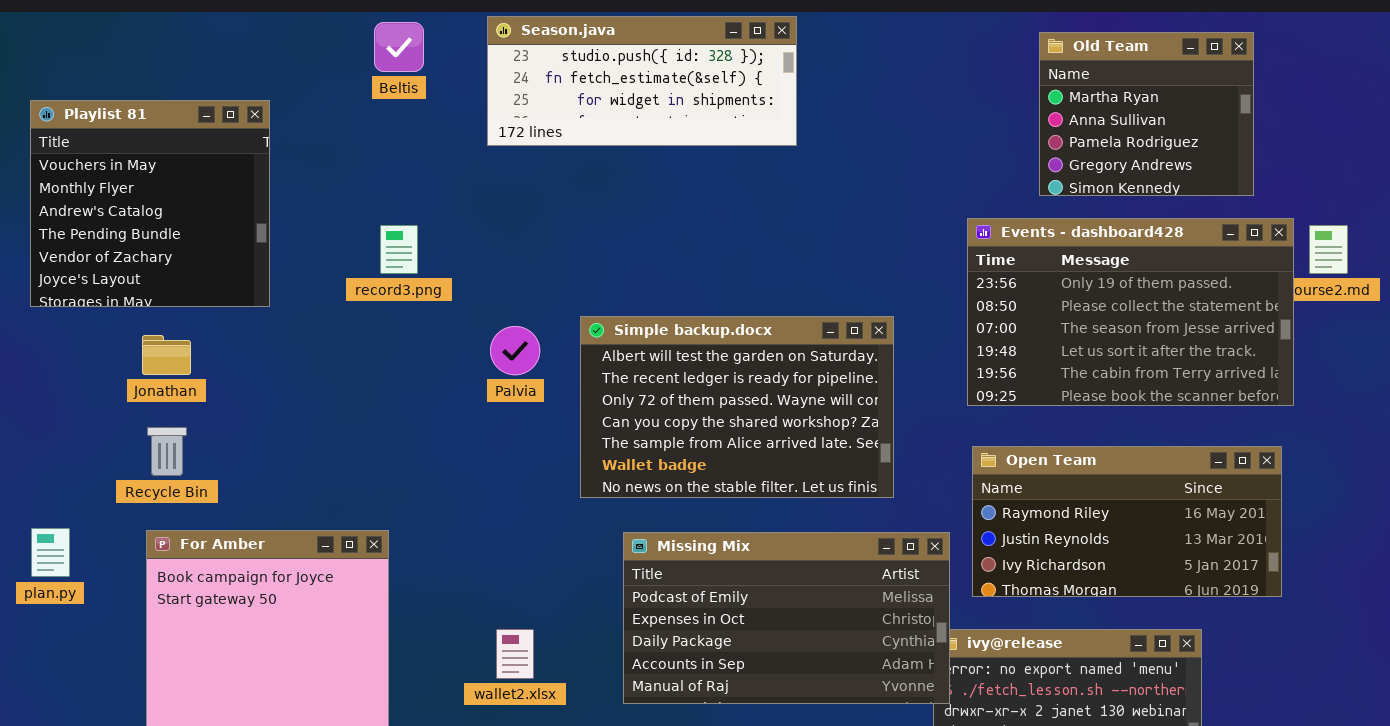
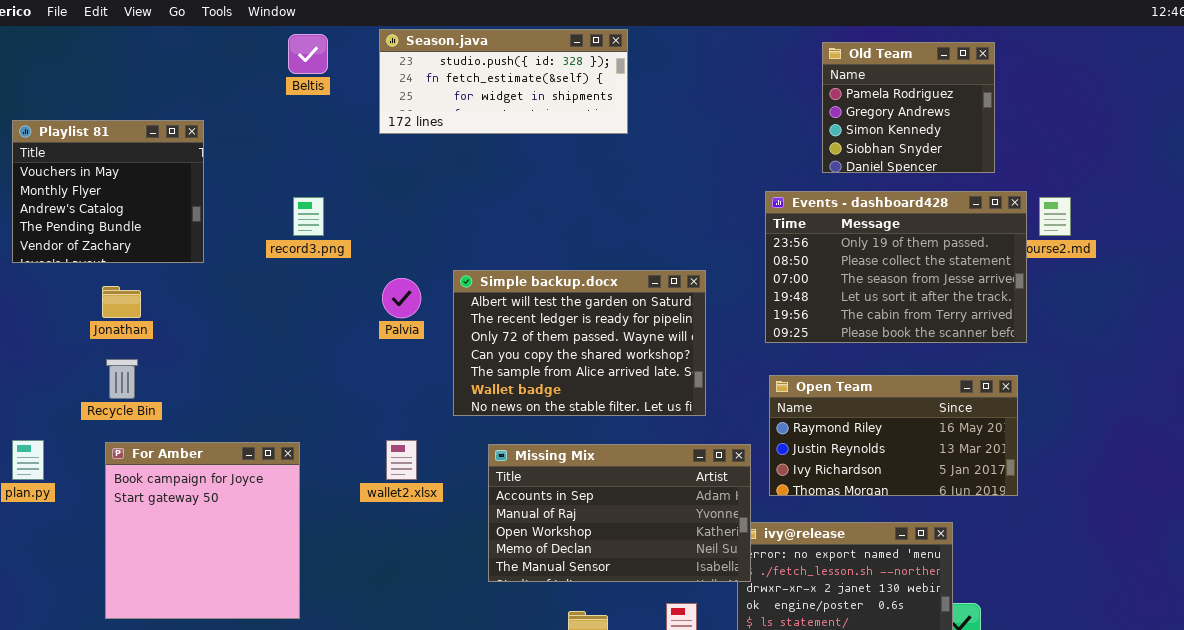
Old Team: [1039,32,1254,196] -> [822,42,995,173], scrolled down 2 rows
Playlist 81: [30,100,270,307] -> [12,120,204,263], resized
Missing Mix: [623,532,950,704] -> [488,444,751,582], scrolled down 3 rows
wallet2.xlsx: [496,629,534,679] -> [386,440,417,480], moved

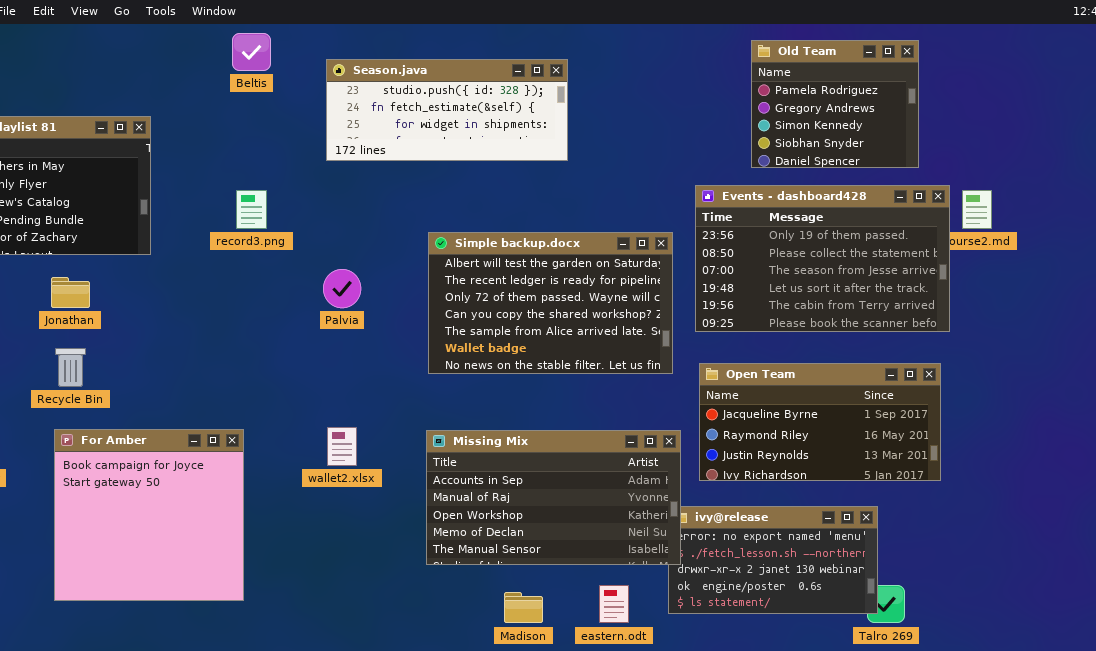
Season.java: [379,29,628,134] -> [326,59,568,161], moved
Simple backup.docx: [453,270,706,416] -> [428,232,673,374], moved
Open Team: [769,375,1018,496] -> [699,363,941,481], scrolled up 1 row

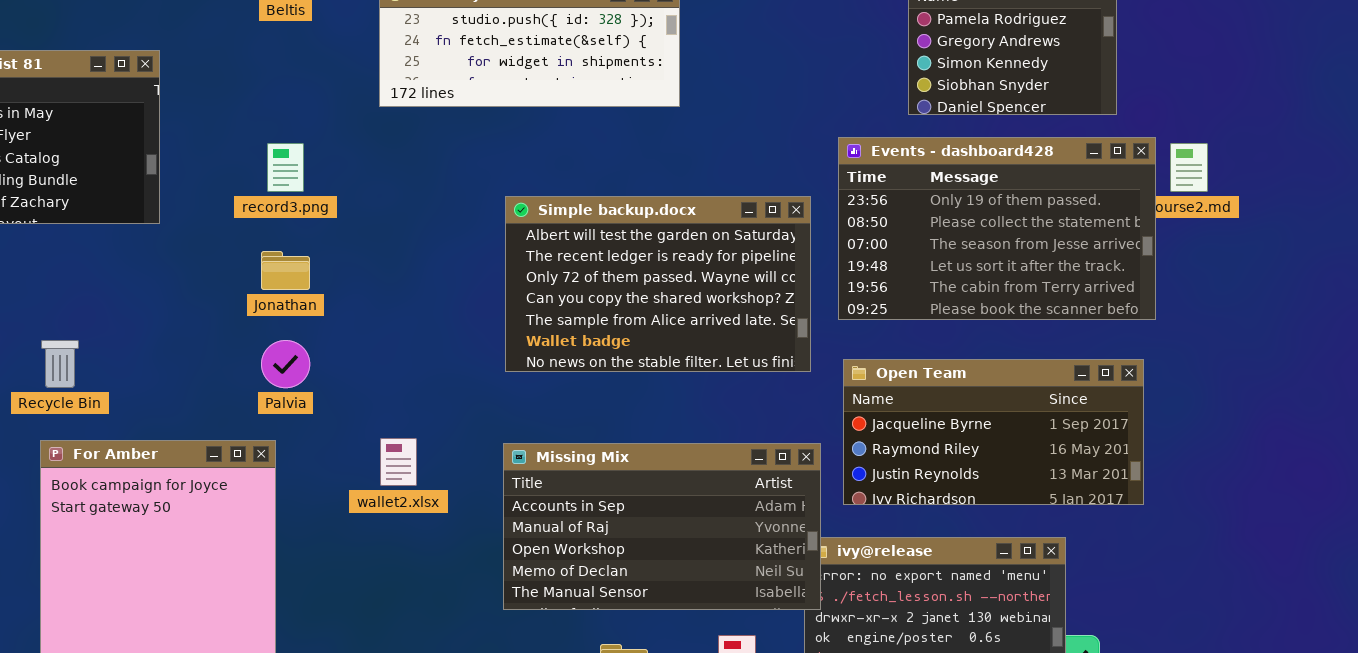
Palvia: [323,269,361,308] -> [261,340,310,388], moved
Jonathan: [51,277,90,308] -> [261,251,310,290], moved

